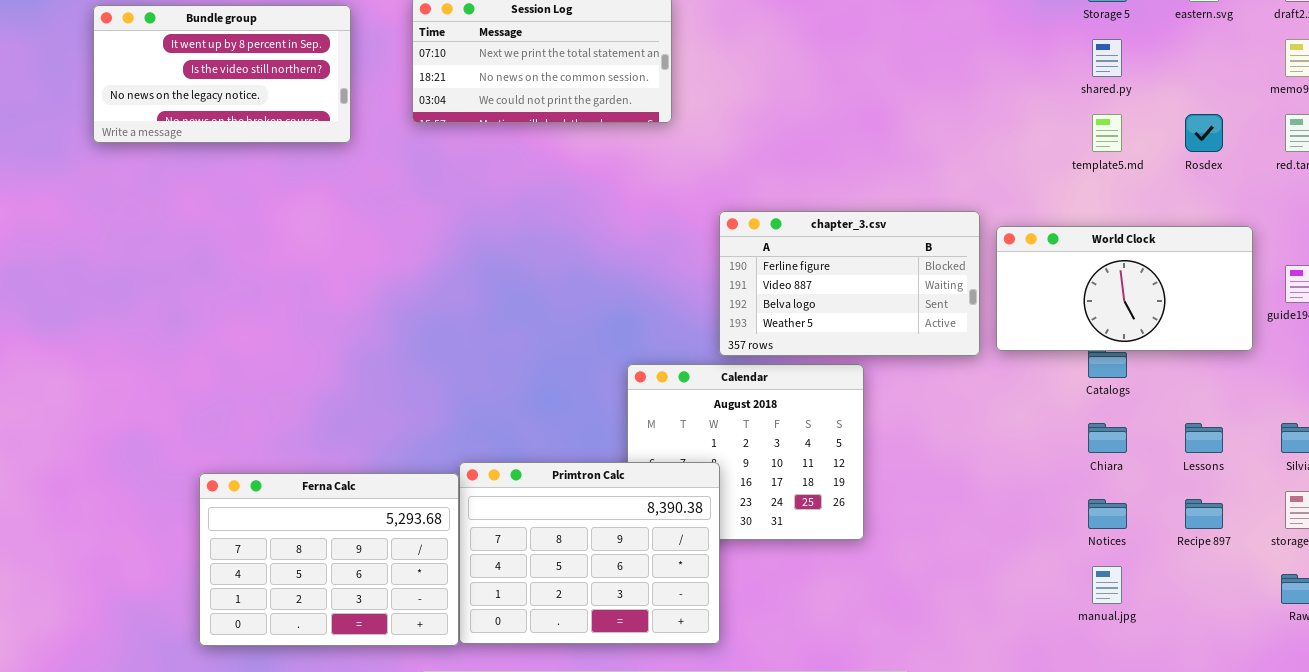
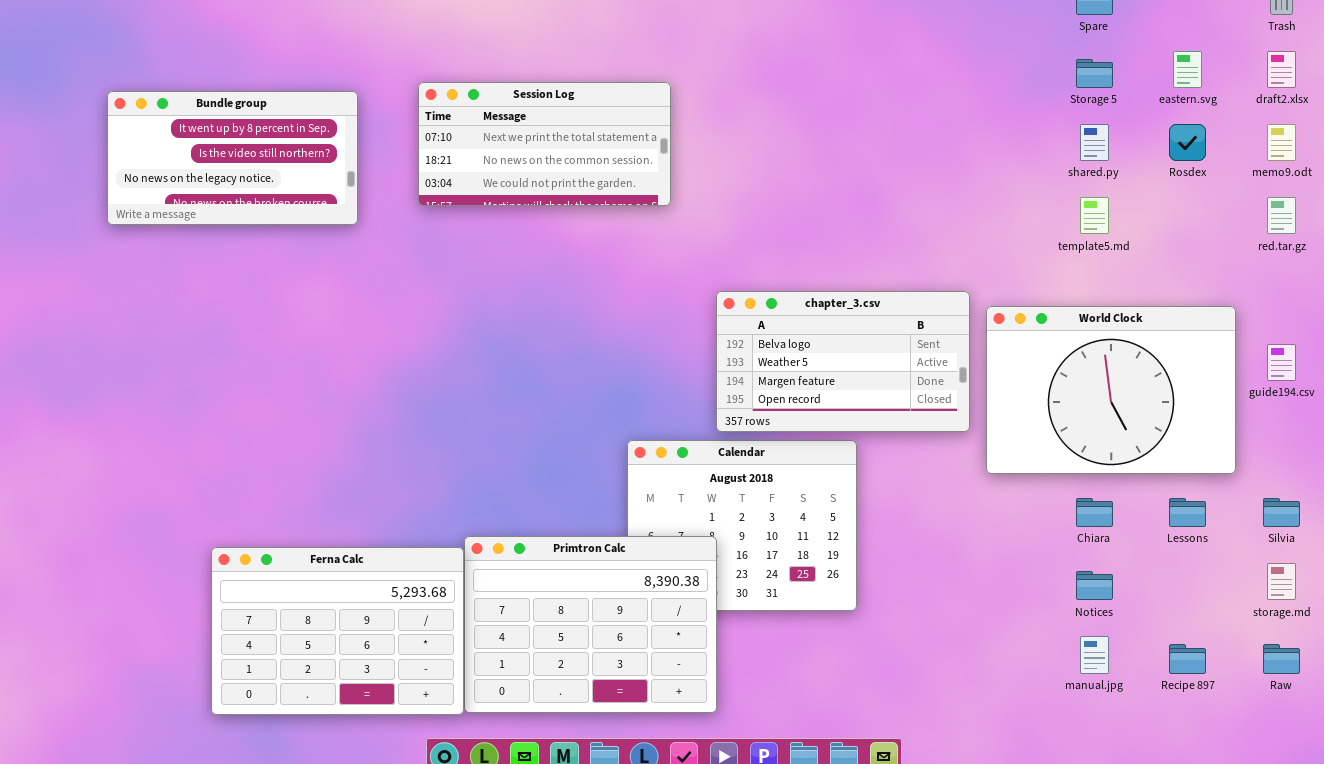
Rosdex: [1185,114,1223,152] -> [1169,124,1206,161], moved
chapter_3.csv: [719,211,980,356] -> [716,291,970,432], scrolled down 2 rows
World Clock: [996,226,1253,351] -> [986,306,1236,474], resized
Recipe 897: [1185,499,1223,529] -> [1169,644,1206,674], moved

